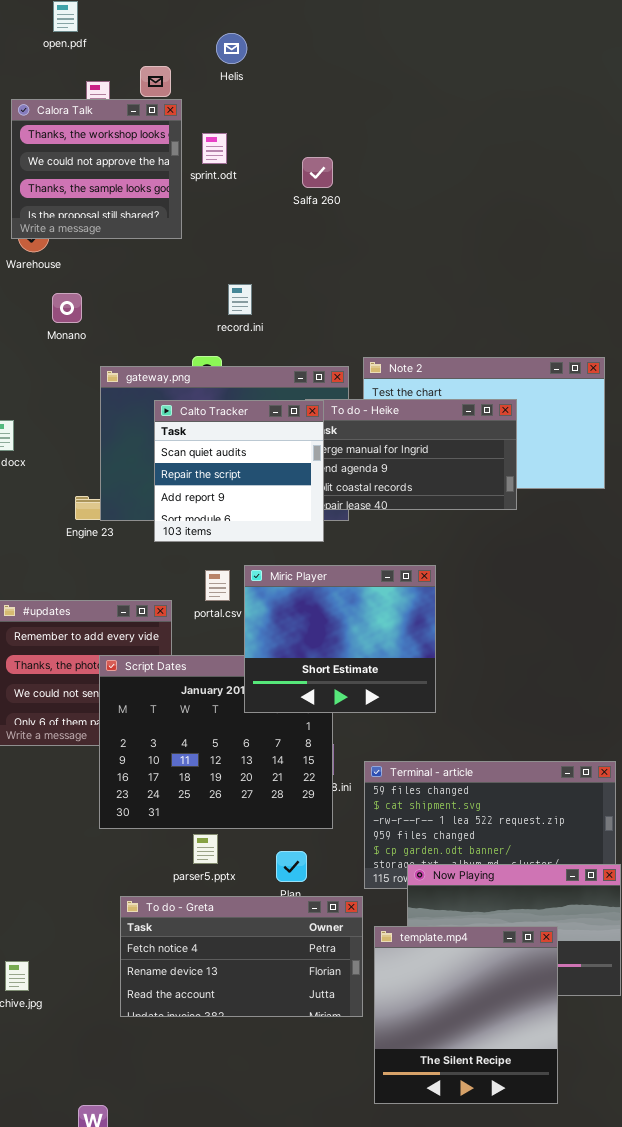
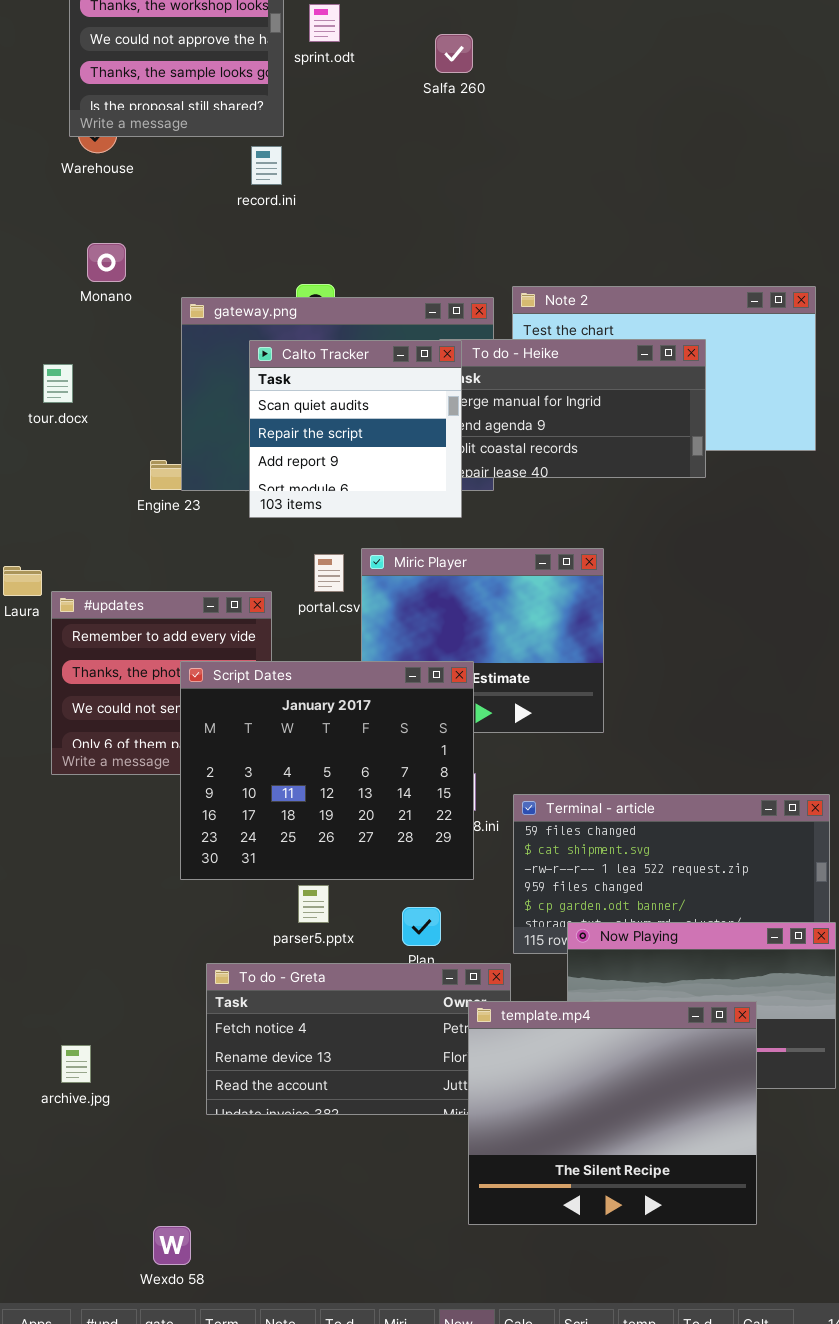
record.ini: [228,284,252,315] -> [251,146,282,185], moved
Monano: [52,293,82,323] -> [87,243,126,282], moved
Script Dates: [99,655,333,829] -> [180,661,474,880], raised
template.mp4: [374,926,558,1104] -> [468,1001,757,1225], resized

